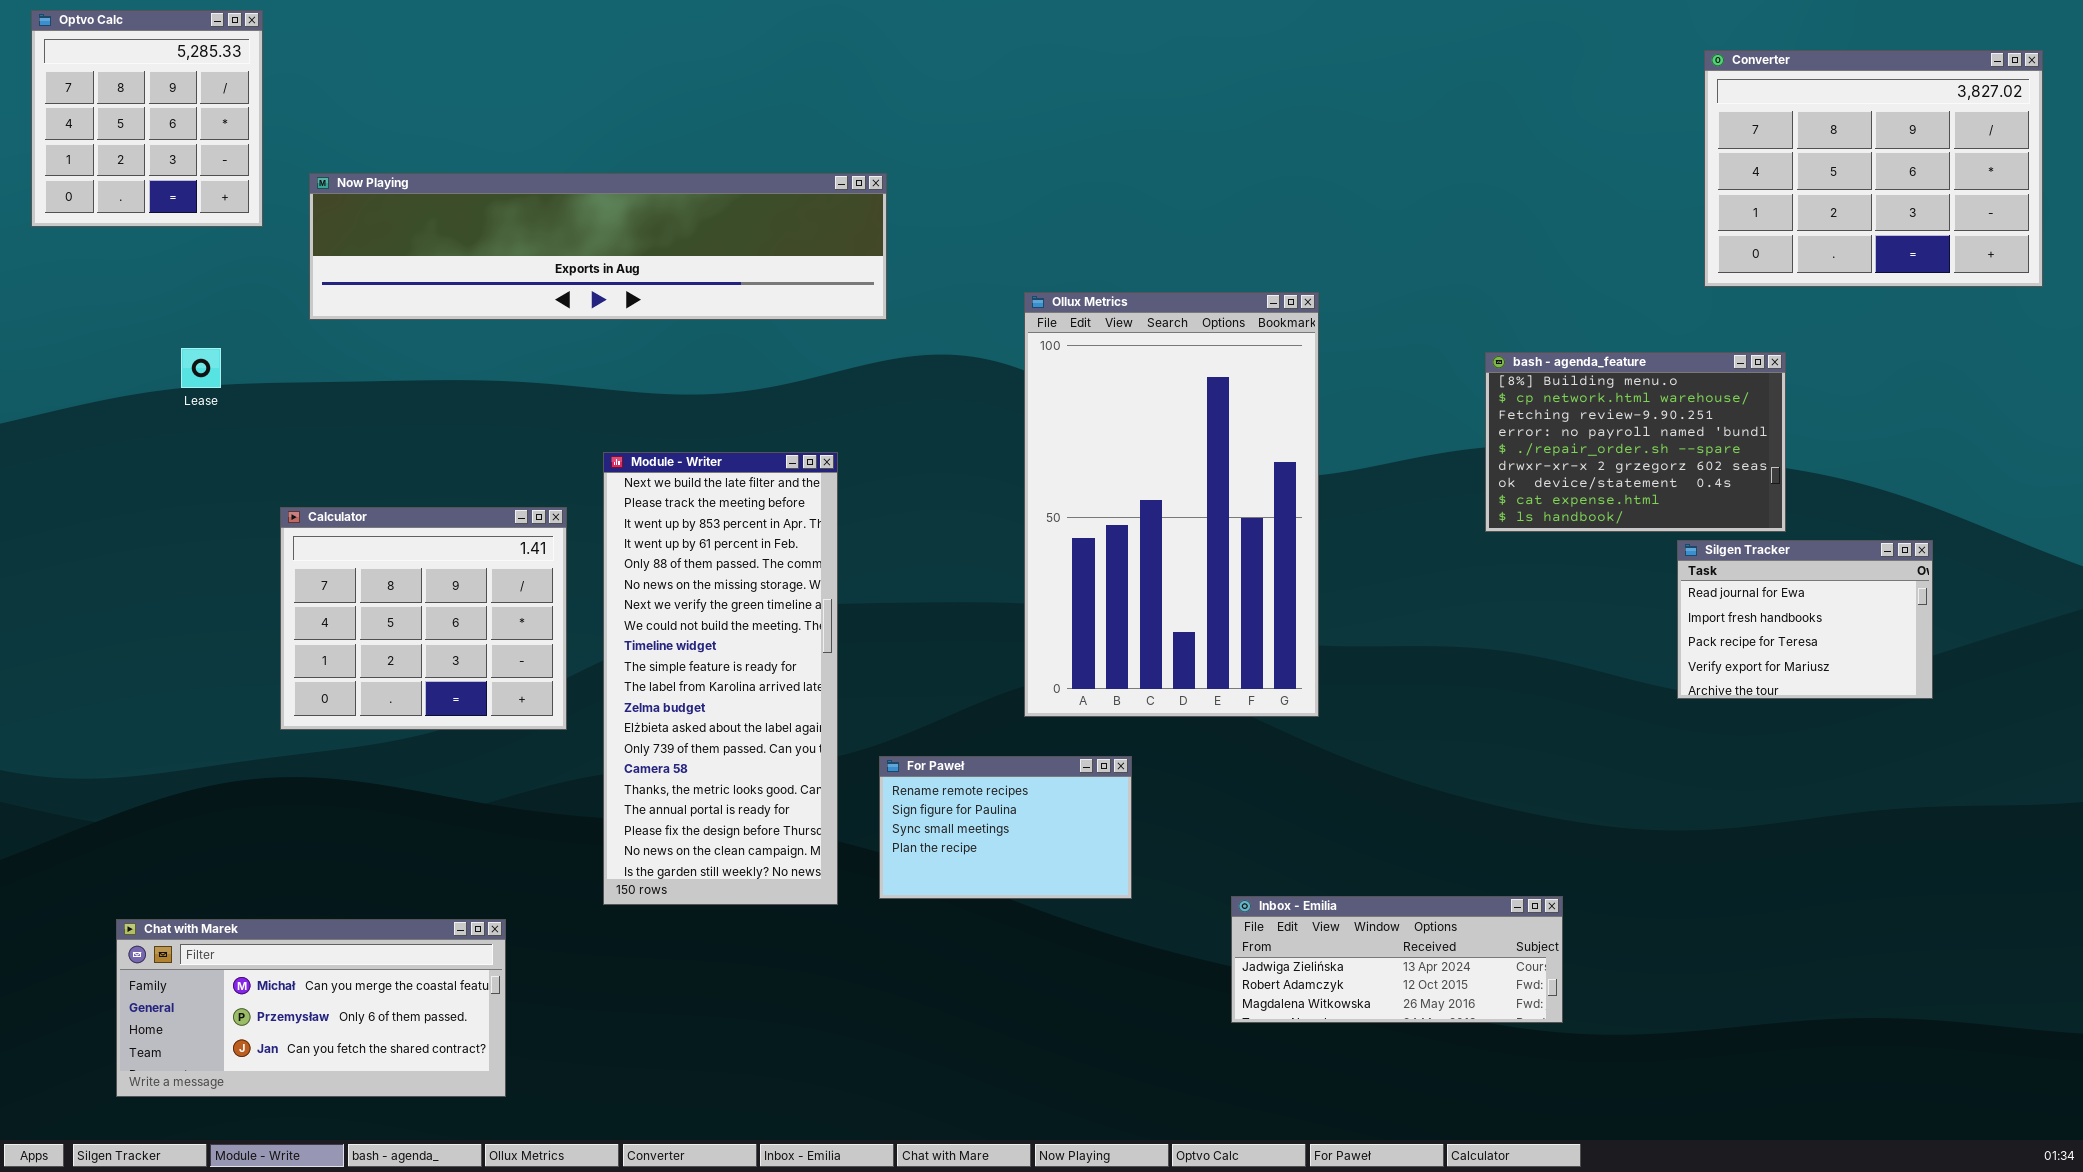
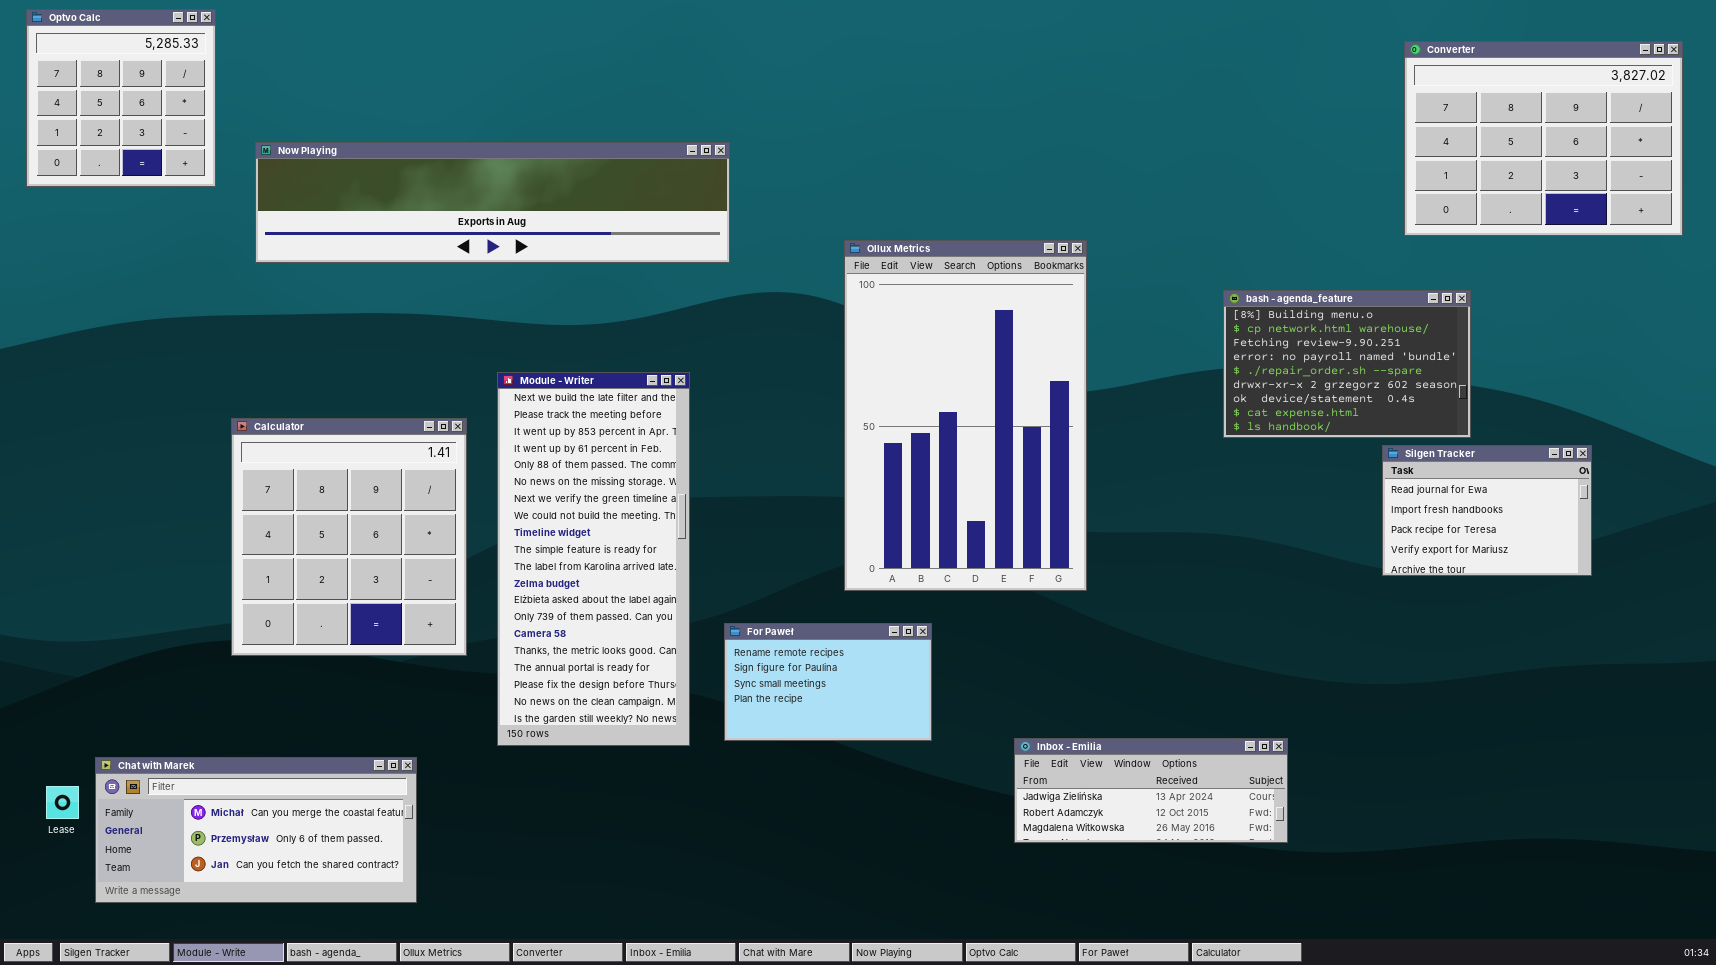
Lease: [181,348,221,388] -> [46,786,79,819], moved
Calculator: [280,507,567,730] -> [231,418,467,656], resized

